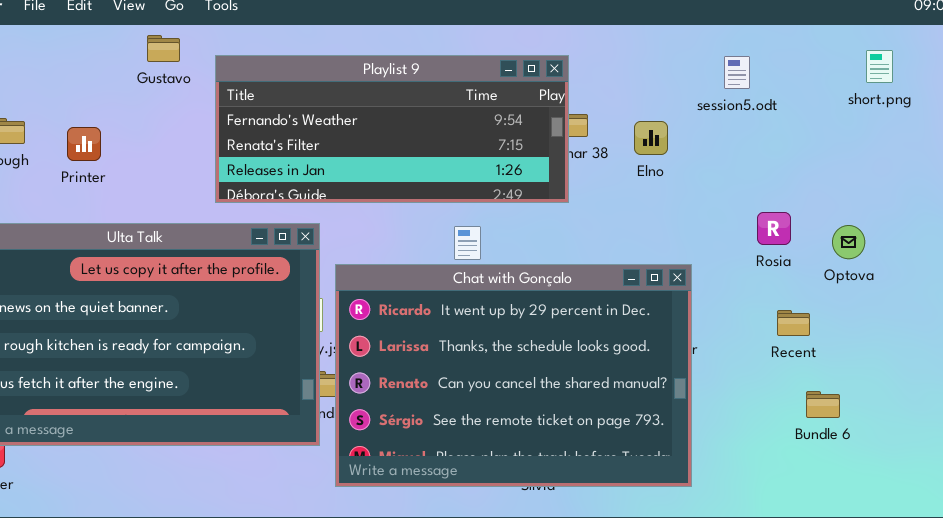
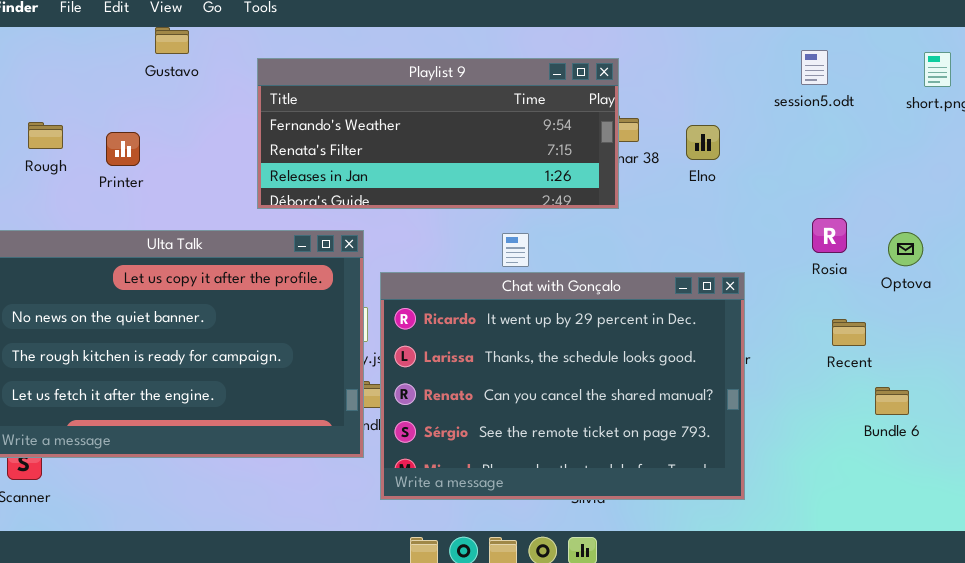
Gustavo: [147,35,180,62] -> [155,27,189,54], moved
session5.odt: [724,56,750,89] -> [801,50,828,85], moved
Bundle 6: [806,391,840,418] -> [875,387,909,415], moved

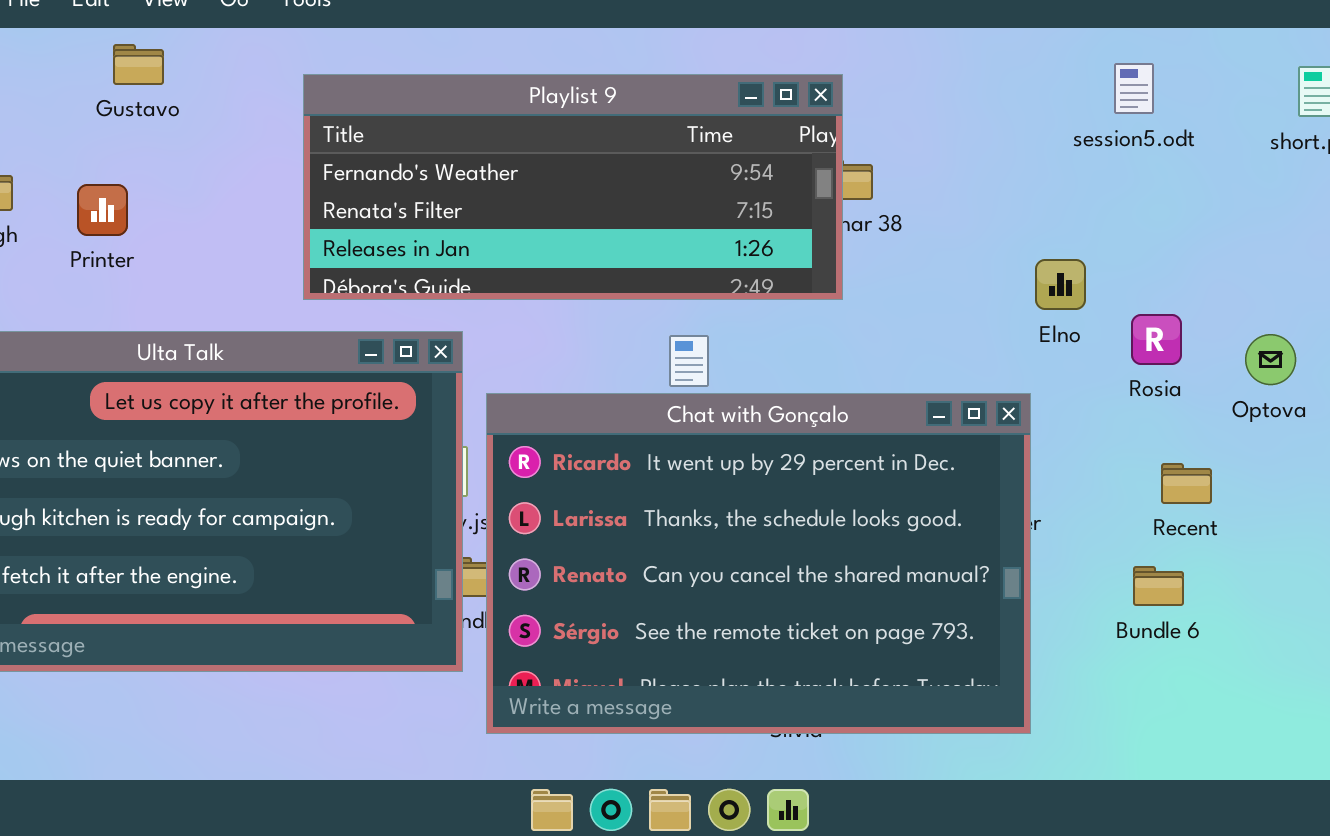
Gustavo: [155,27,189,54] -> [113,44,164,85], moved
Elno: [686,125,720,160] -> [1035,259,1086,310], moved
Bundle 6: [875,387,909,415] -> [1133,566,1184,606], moved

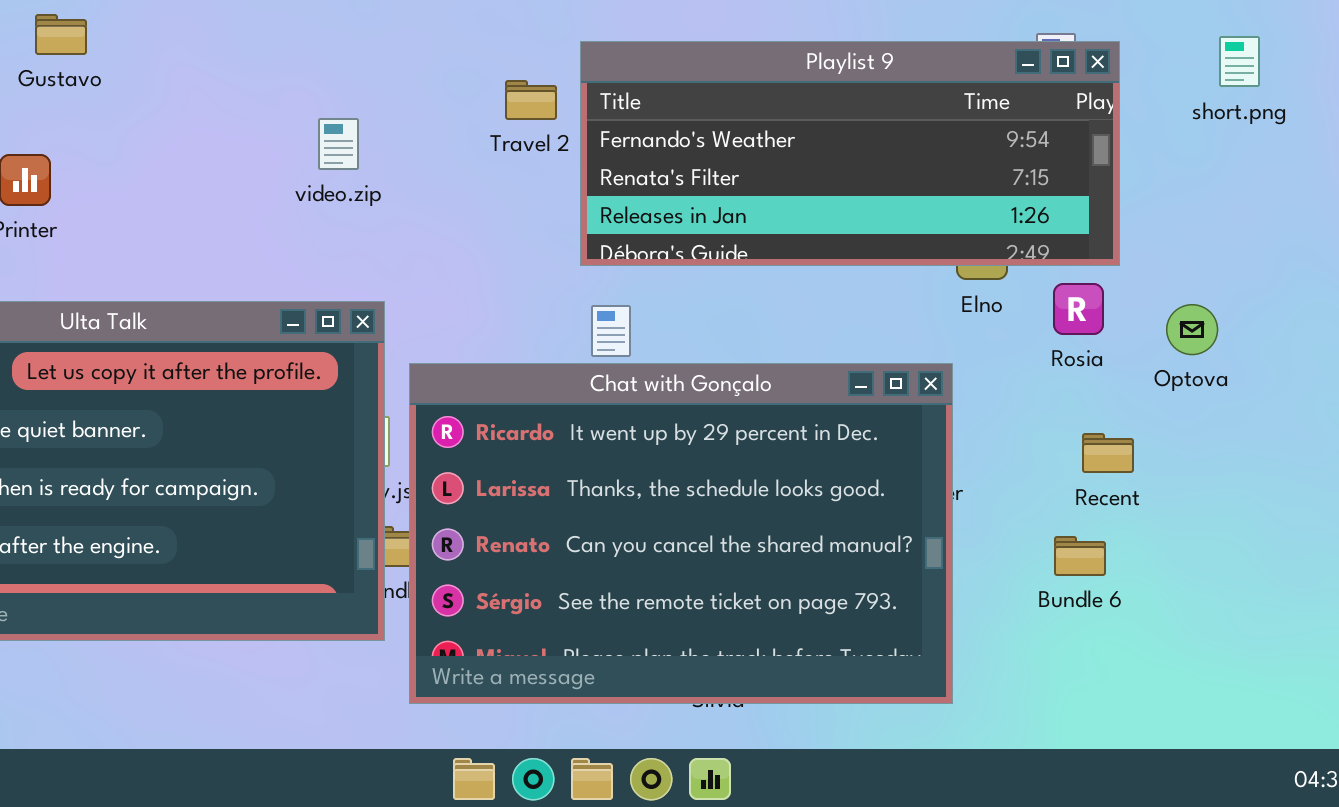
Playlist 9: [303,74,843,300] -> [580,41,1120,266], moved

